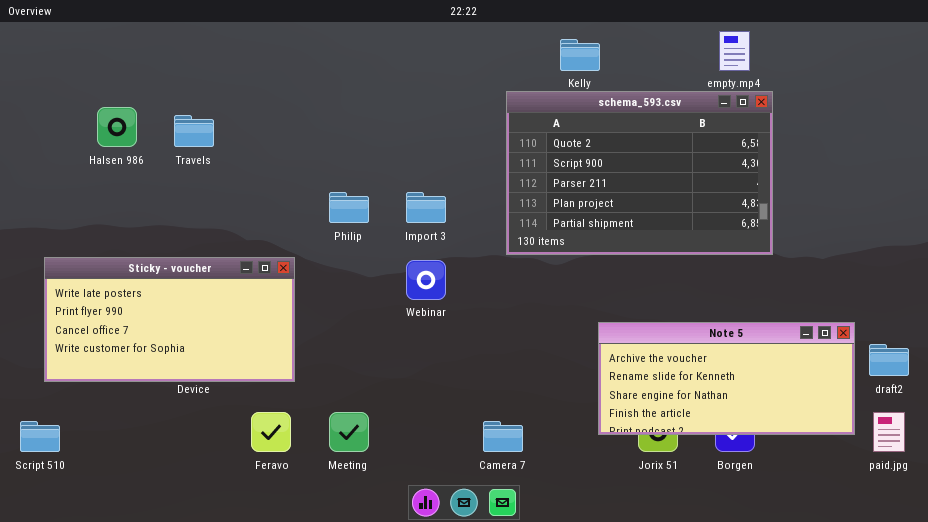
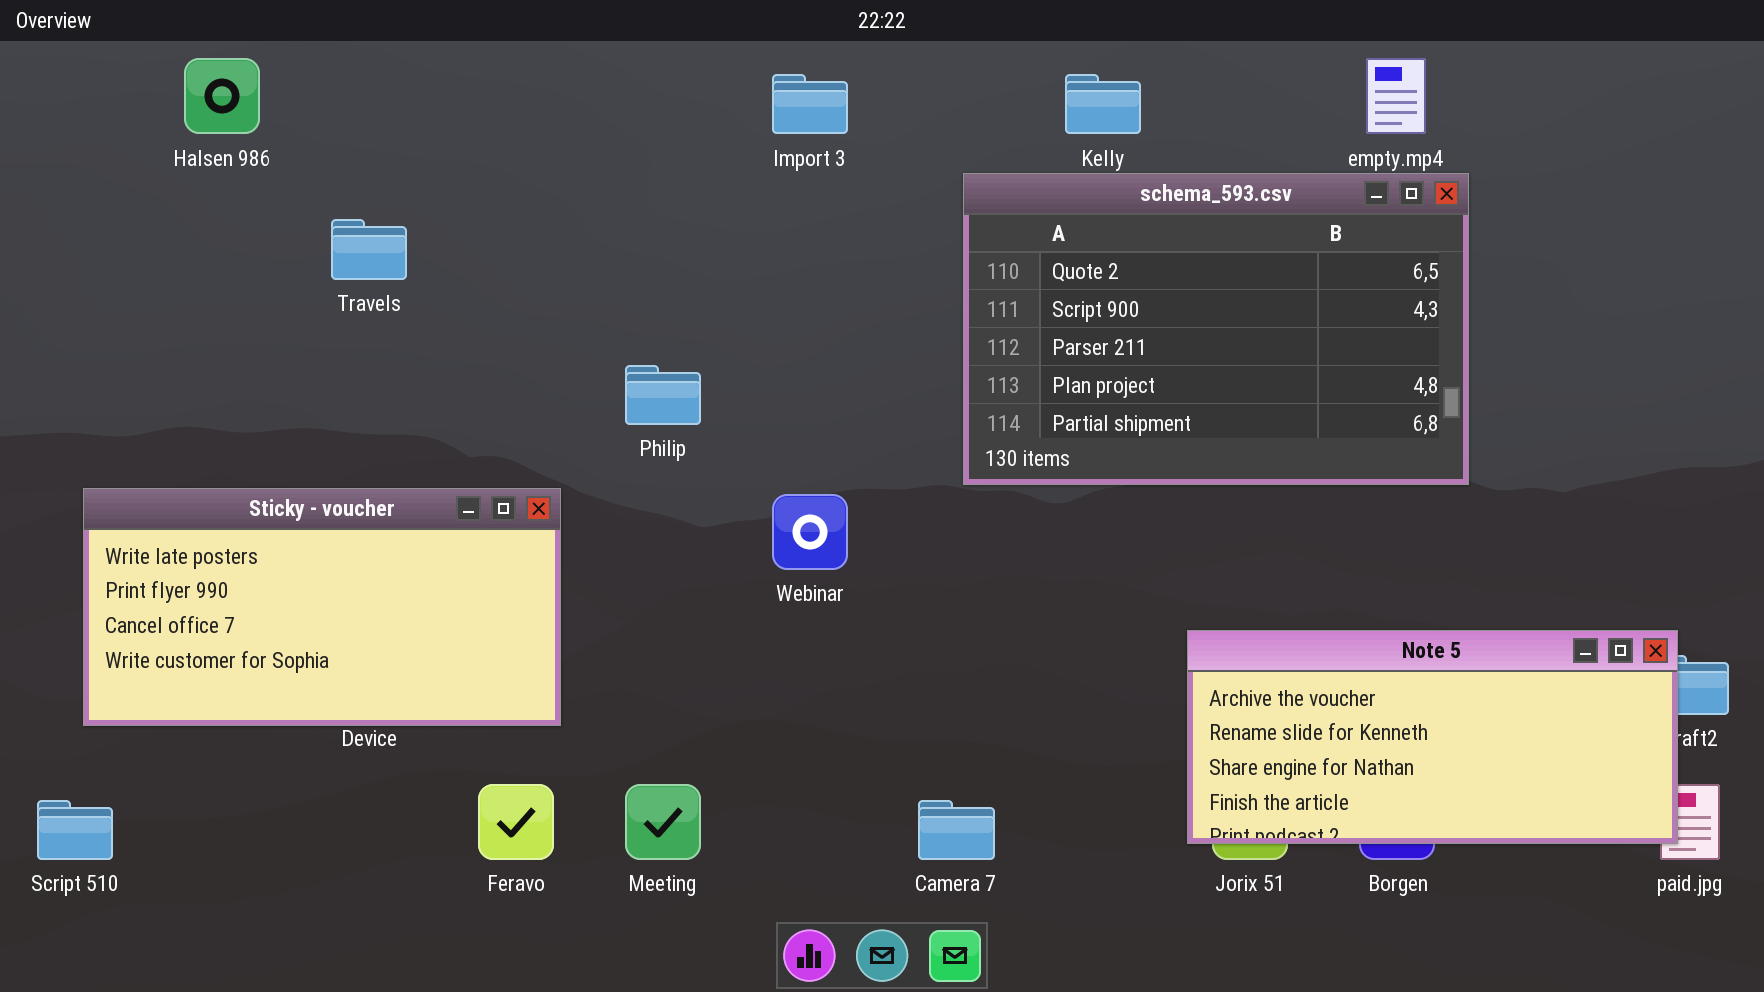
Halsen 986: [97,107,137,147] -> [184,58,260,134], moved
Import 3: [406,192,446,223] -> [772,74,848,134], moved
Note 5: [598,322,855,435] -> [1187,630,1678,844], moved

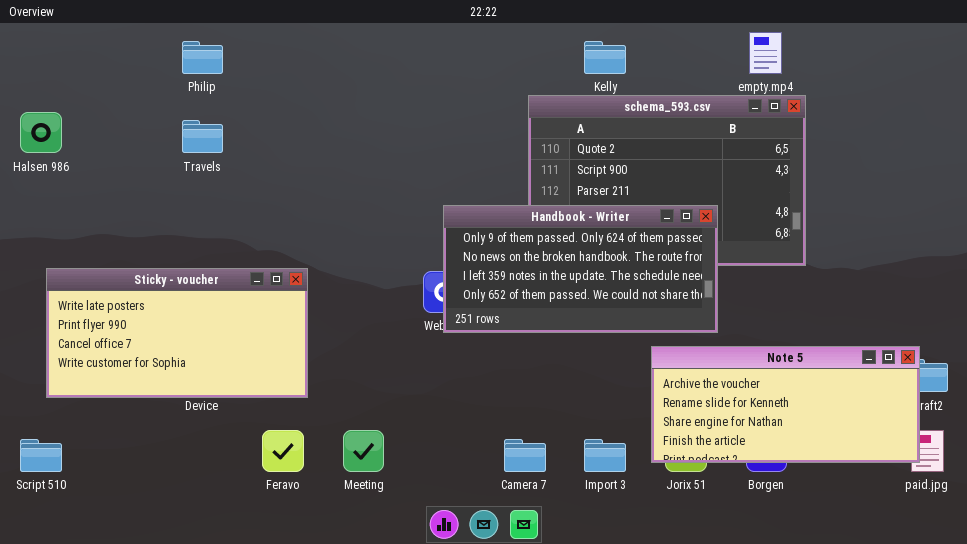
Halsen 986: [184,58,260,134] -> [20,112,62,153], moved
Import 3: [772,74,848,134] -> [584,439,626,472], moved
Philip: [625,365,701,425] -> [182,41,223,74], moved
Handbook - Writer: none -> [443,205,718,333], opened

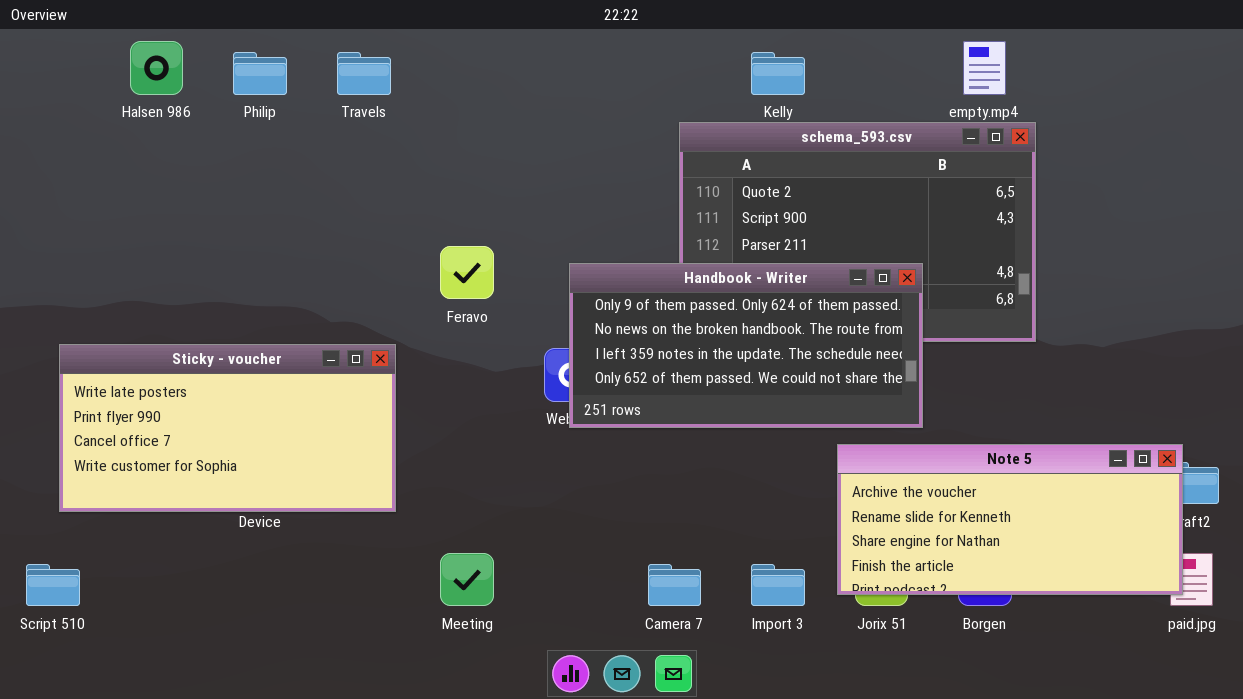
Halsen 986: [20,112,62,153] -> [130,41,183,95], moved
Travels: [182,120,223,153] -> [337,52,391,95], moved
Feravo: [262,430,304,472] -> [440,246,494,299], moved

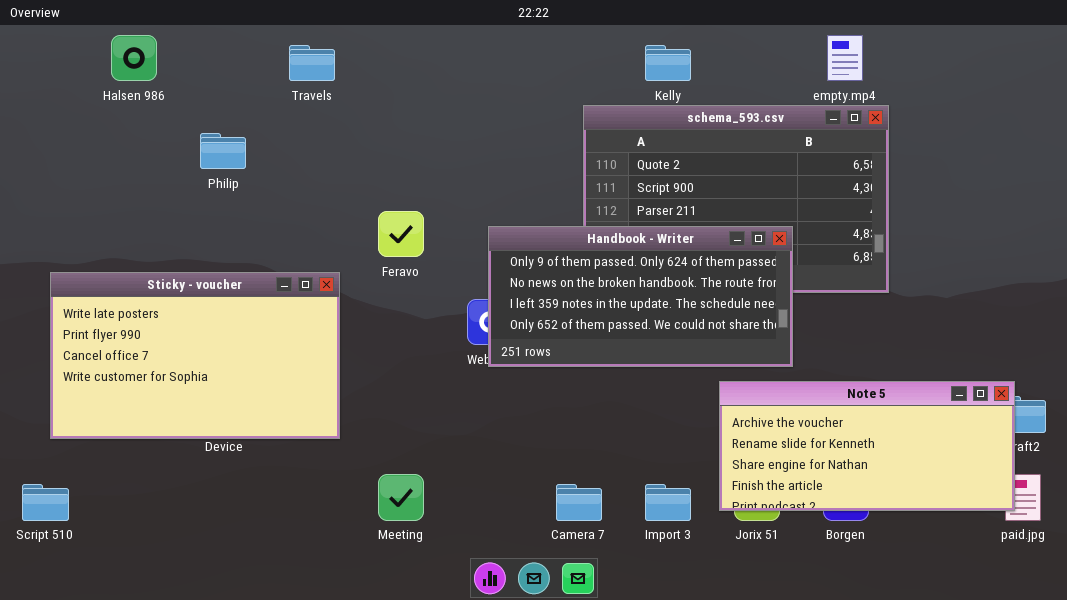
Philip: [233,52,287,95] -> [200,133,246,169], moved
Sticky - voucher: [59,344,396,512] -> [50,272,340,439], resized

